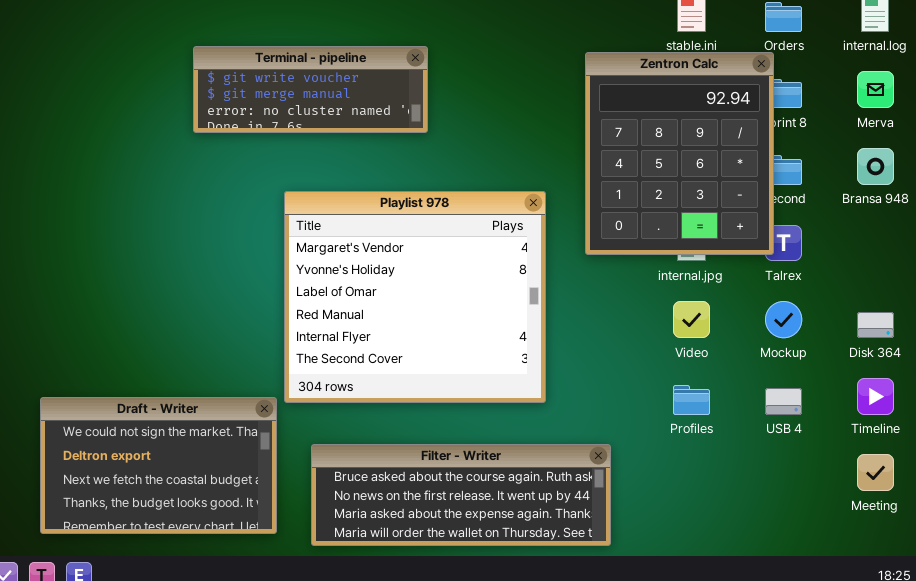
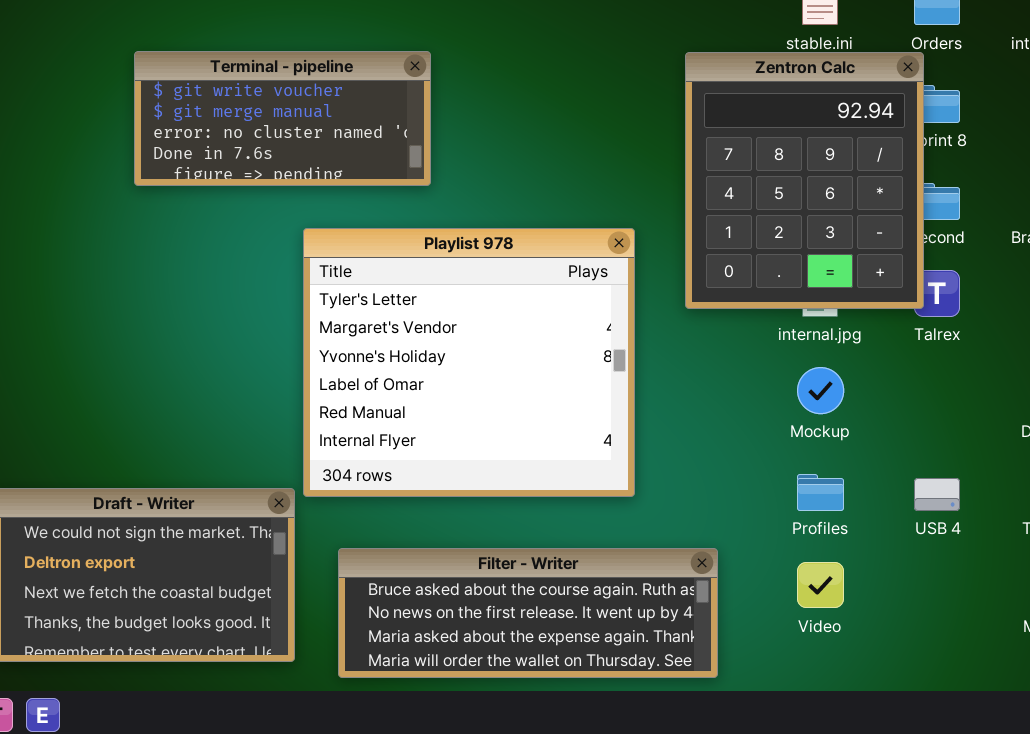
Terminal - pipeline: [193,46,428,133] -> [134,51,431,186], moved, resized
Playlist 978: [284,191,546,403] -> [303,228,635,497], scrolled up 1 row
Video: [673,301,710,338] -> [797,562,844,608], moved
Mockup: [765,301,802,338] -> [797,367,844,414], moved

